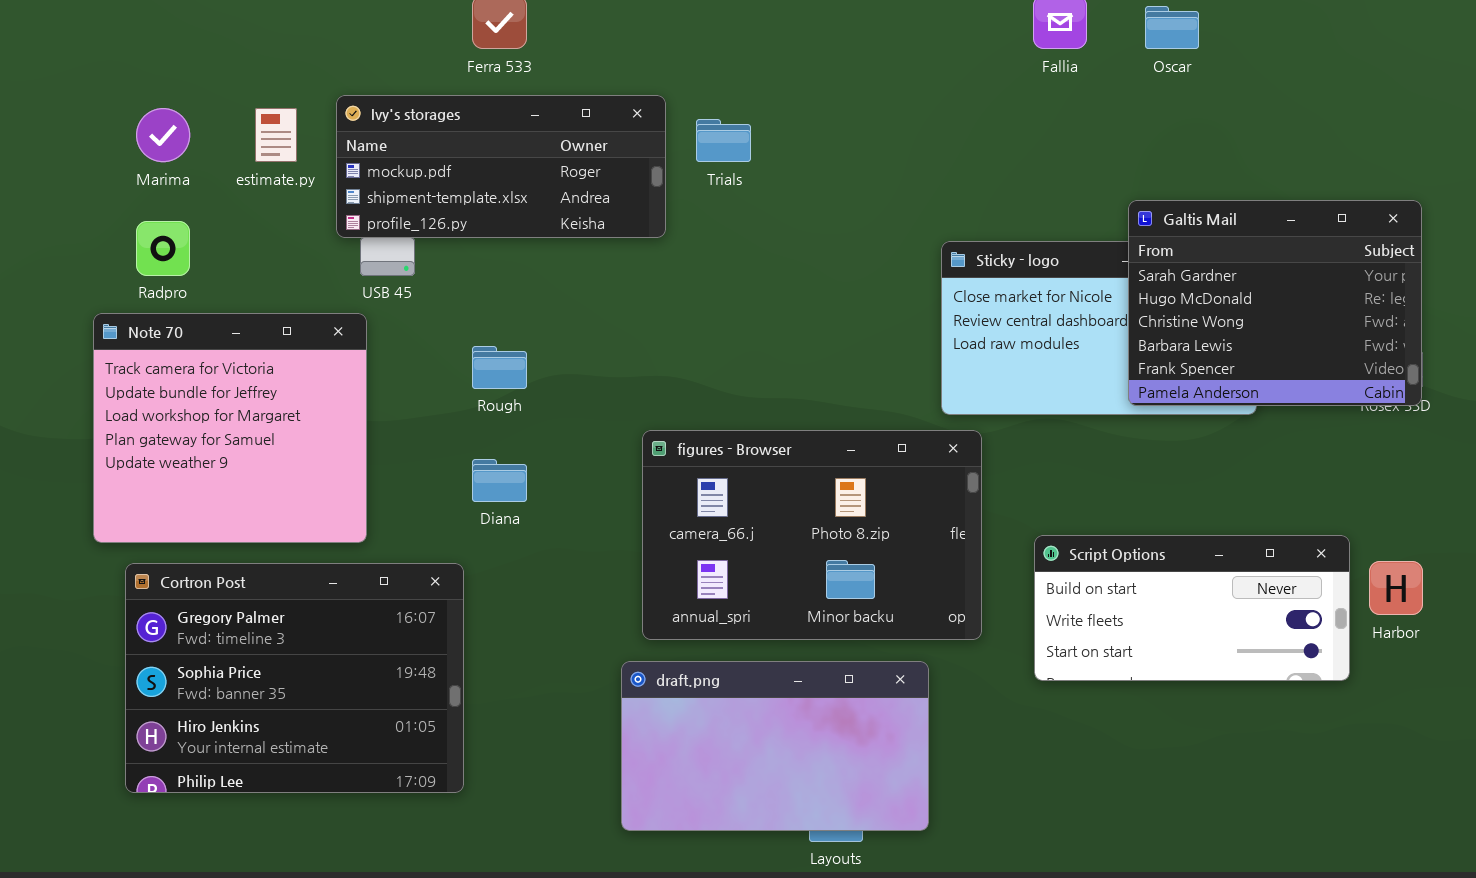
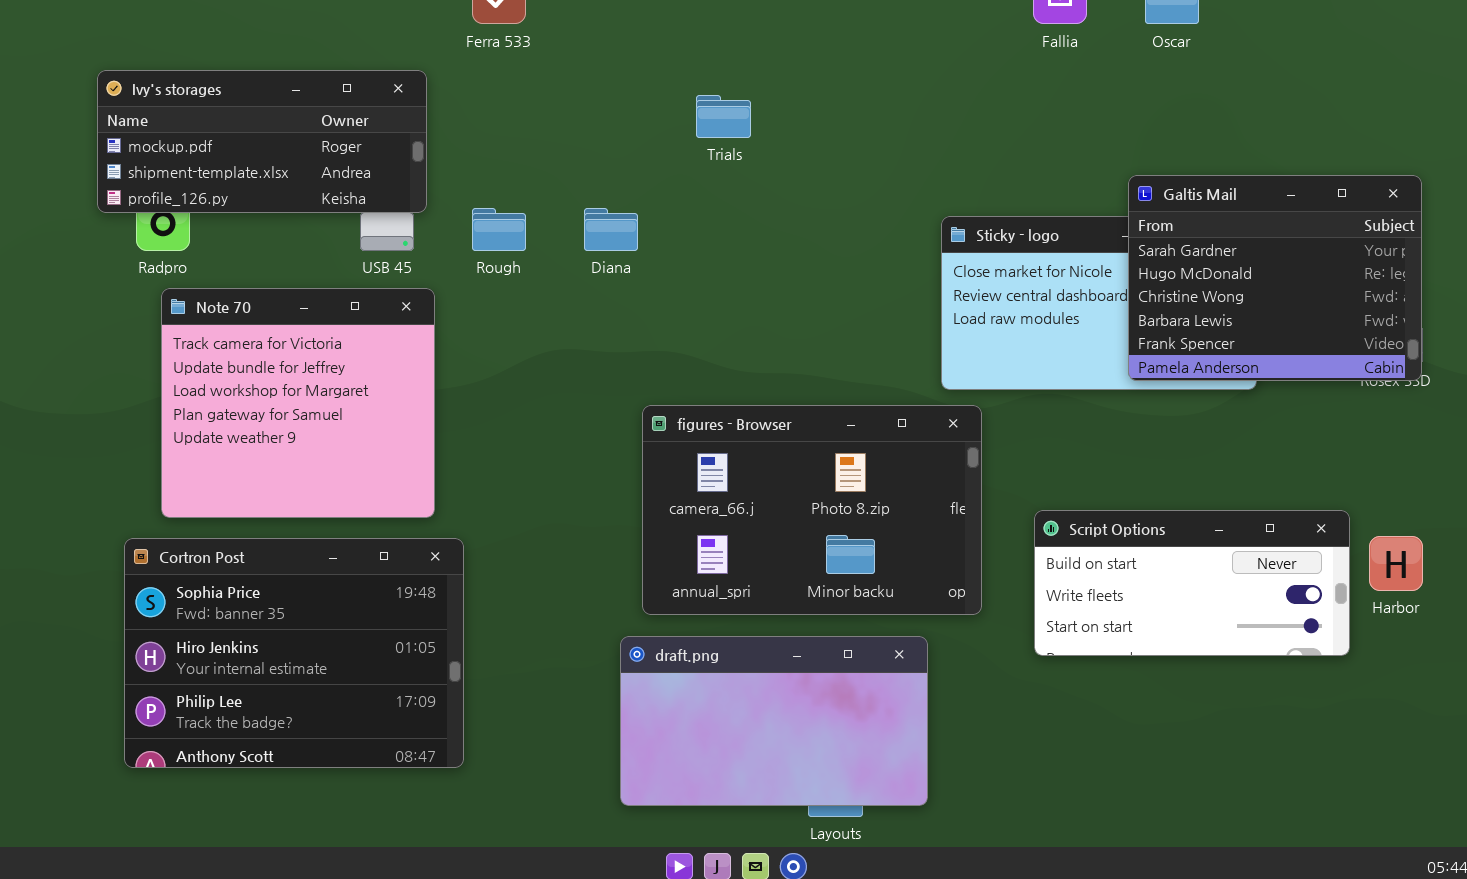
Ivy's storages: [336,95,666,238] -> [97,70,427,213], moved
Note 70: [93,313,367,543] -> [161,288,435,518], moved
Rough: [472,346,527,389] -> [472,208,526,251], moved
Diana: [472,459,527,502] -> [584,208,638,251], moved
Cortron Post: [125,563,464,793] -> [124,538,464,768], scrolled down 1 row

